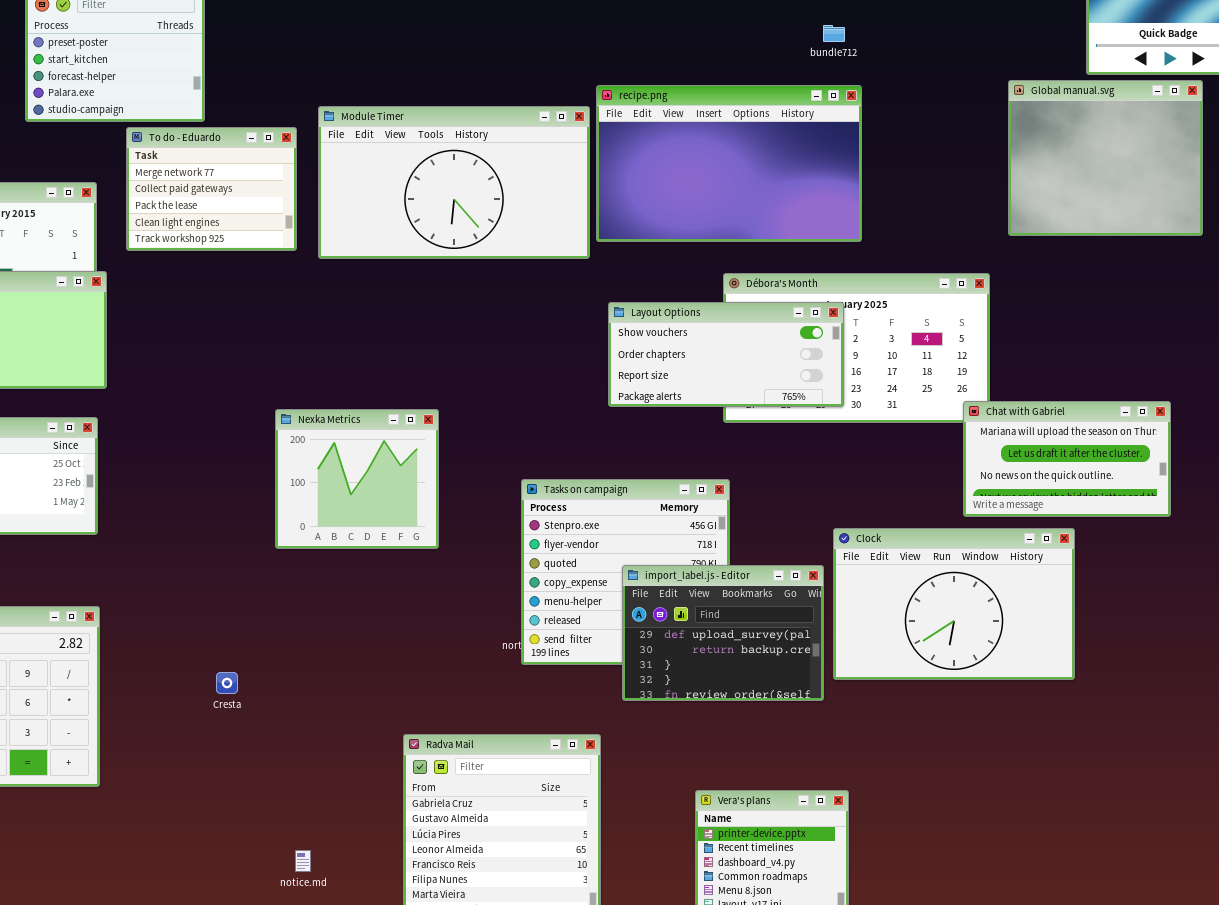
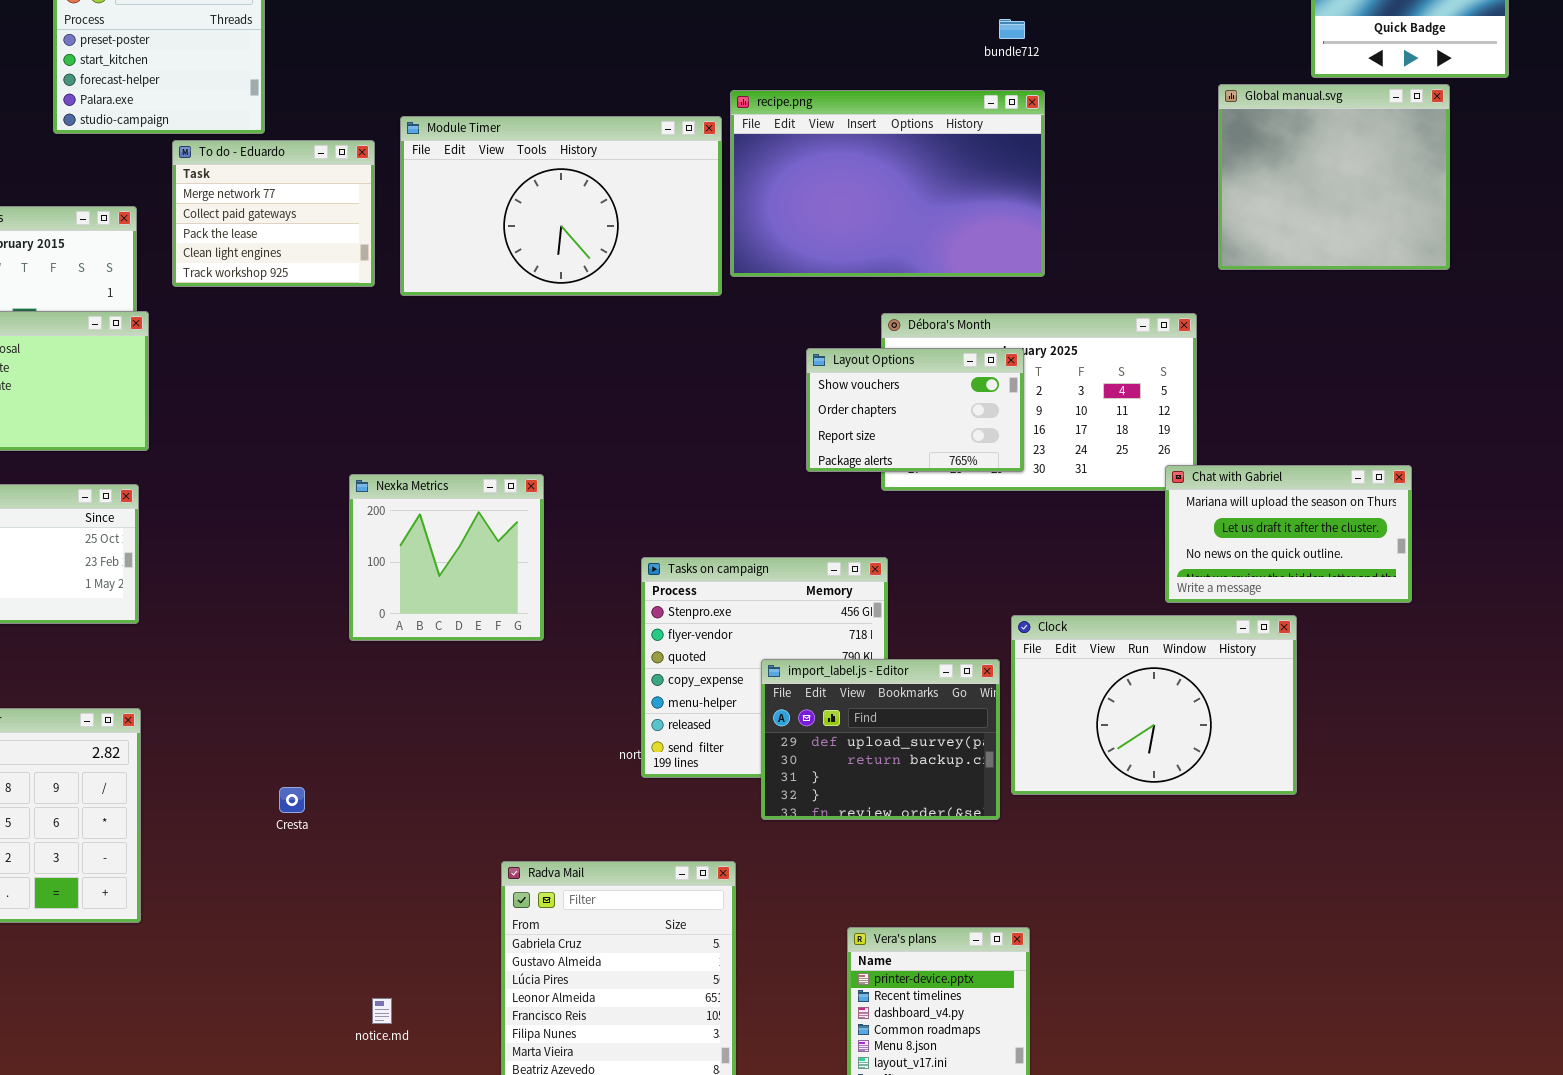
Layout Options: [608,302,844,407] -> [806,348,1024,472], resized

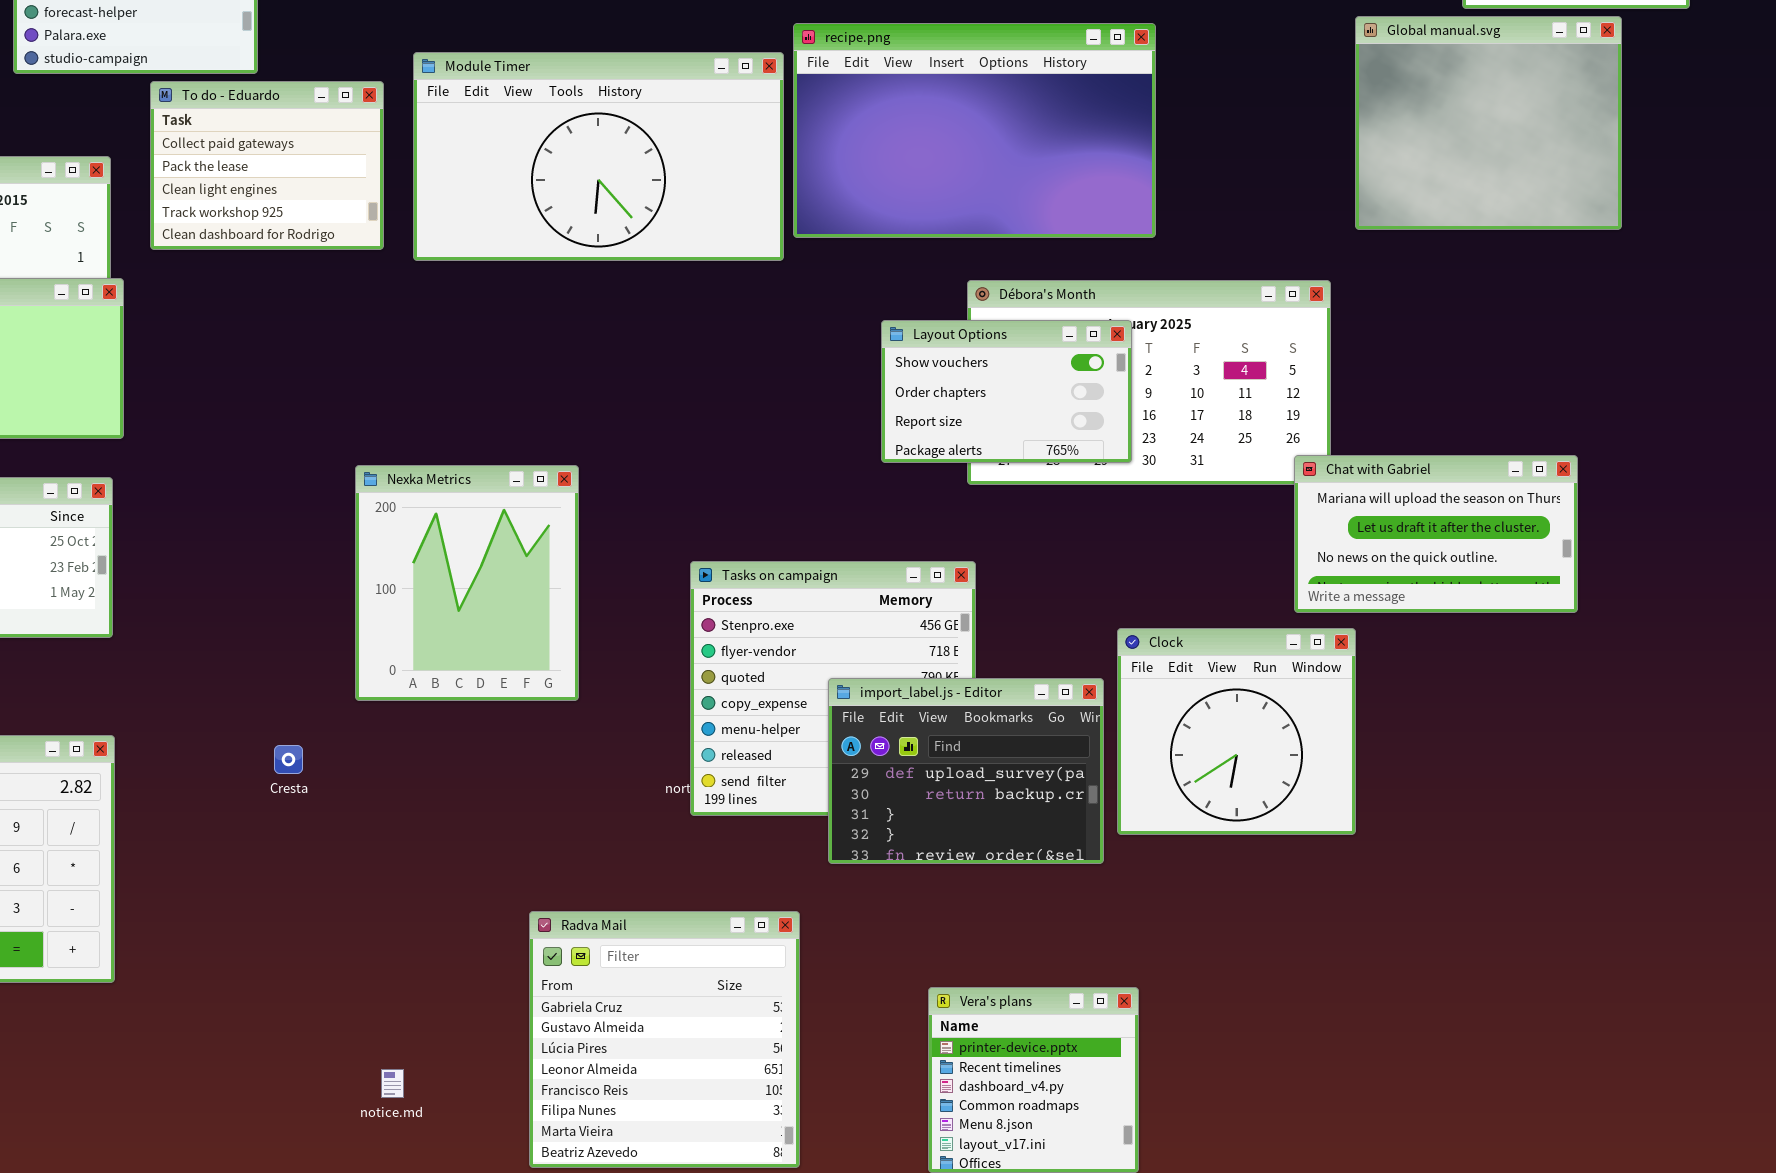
To do - Eduardo: [172,140,375,287] -> [150,81,384,250], scrolled down 1 row
Nexka Metrics: [349,474,544,641] -> [355,465,579,701], resized
Clock: [1011,615,1297,795] -> [1117,628,1356,835], resized
Cresta: [279,787,305,813] -> [274,745,303,774], moved

